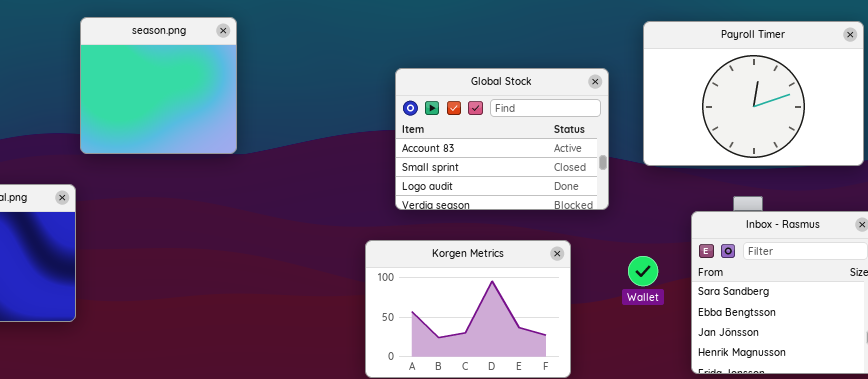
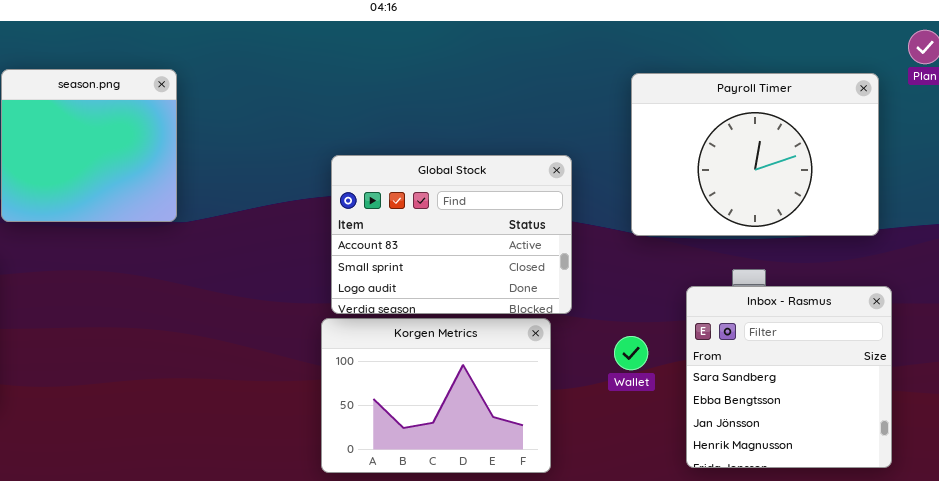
Global Stock: [395,68,609,210] -> [331,155,572,314], moved

